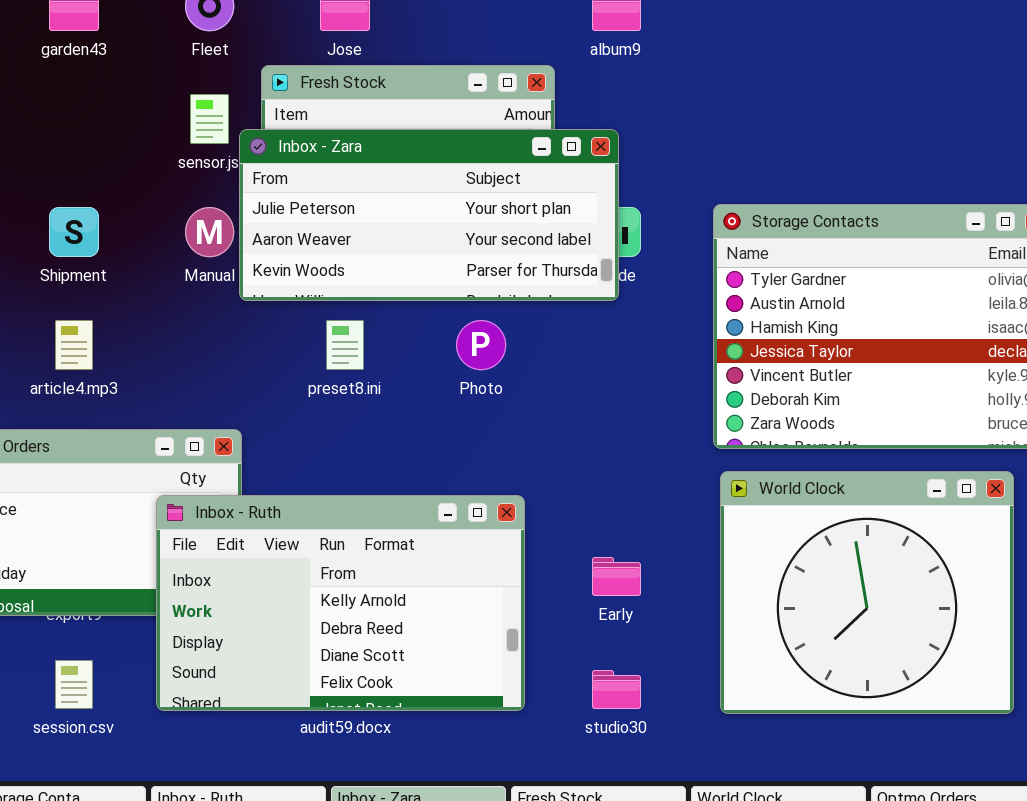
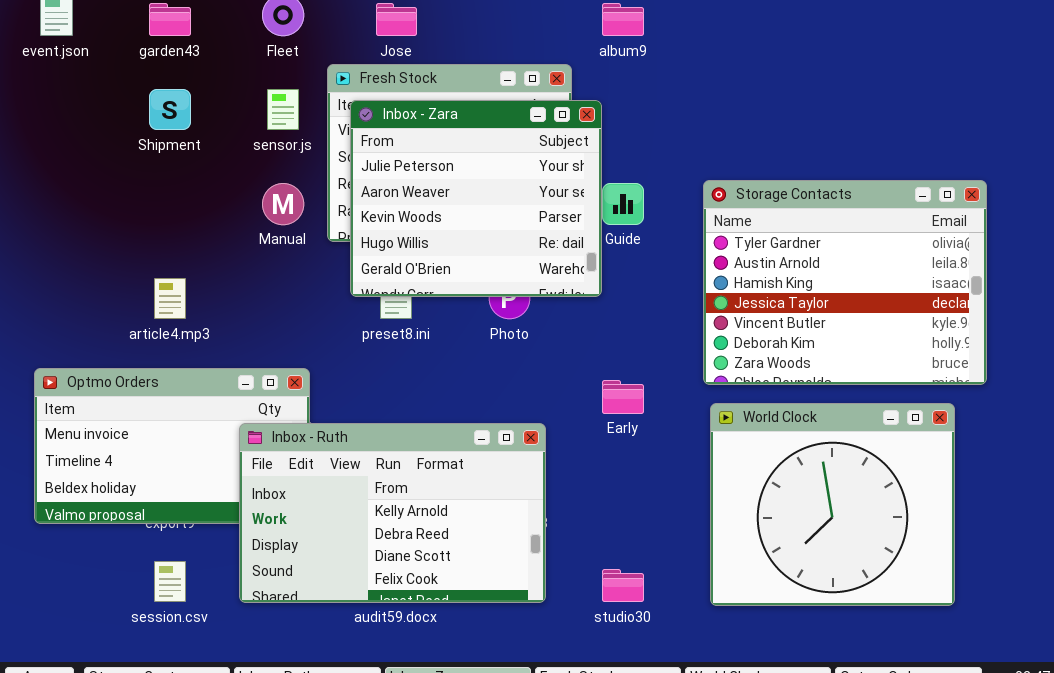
Inbox - Zara: [239,129,619,301] -> [350,100,602,297], moved, resized
Shipment: [49,207,99,257] -> [149,89,191,130], moved
Early: [592,557,641,596] -> [602,380,644,414], moved

